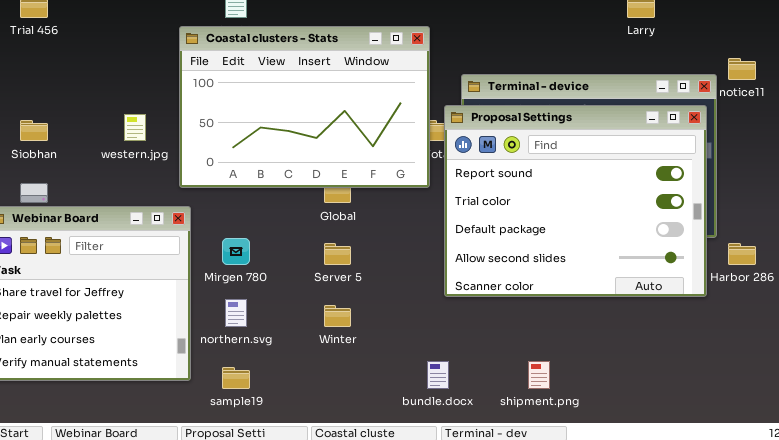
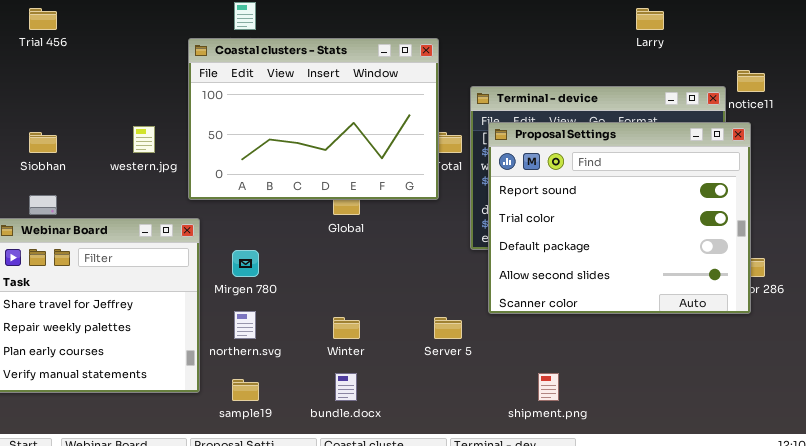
Proposal Settings: [444,105,707,297] -> [488,122,751,314], moved
Server 5: [324,243,351,265] -> [434,317,462,339], moved
bundle.docx: [427,361,449,389] -> [335,373,357,401], moved

